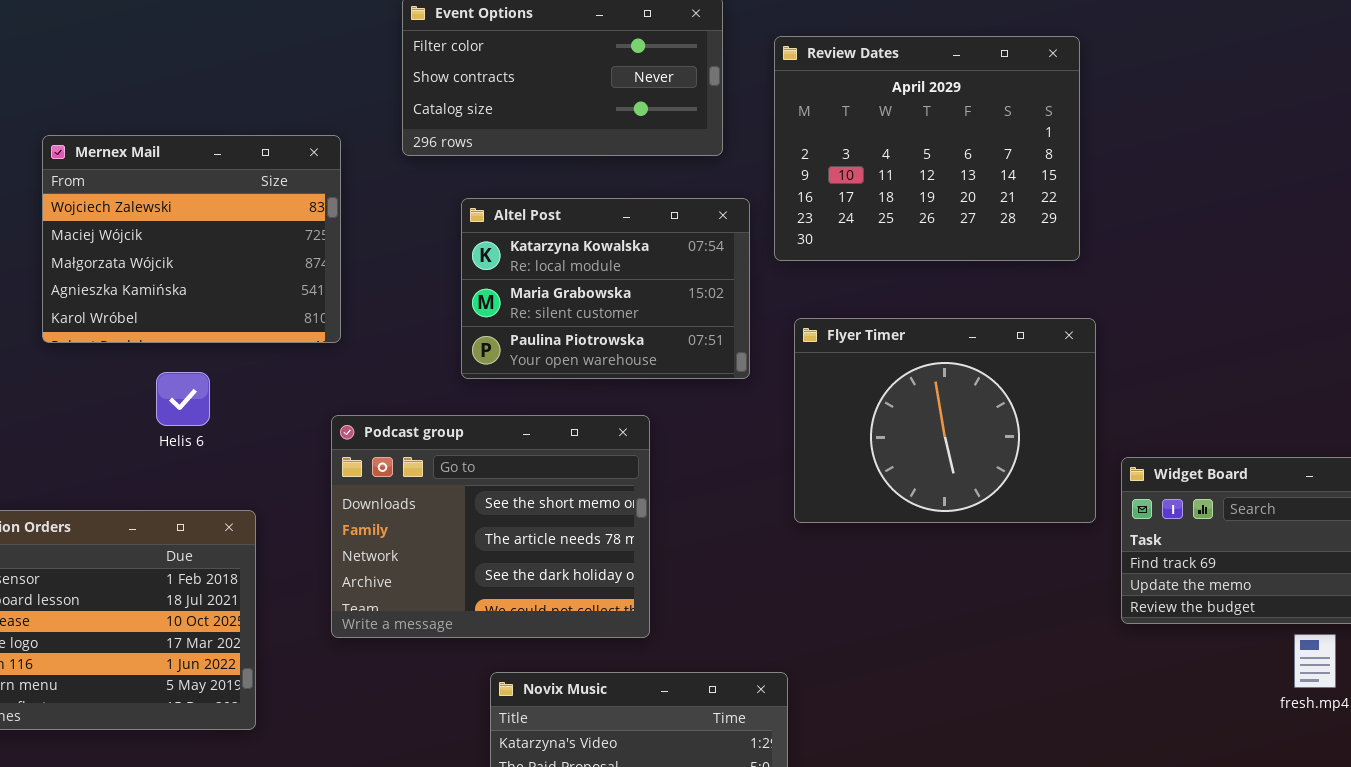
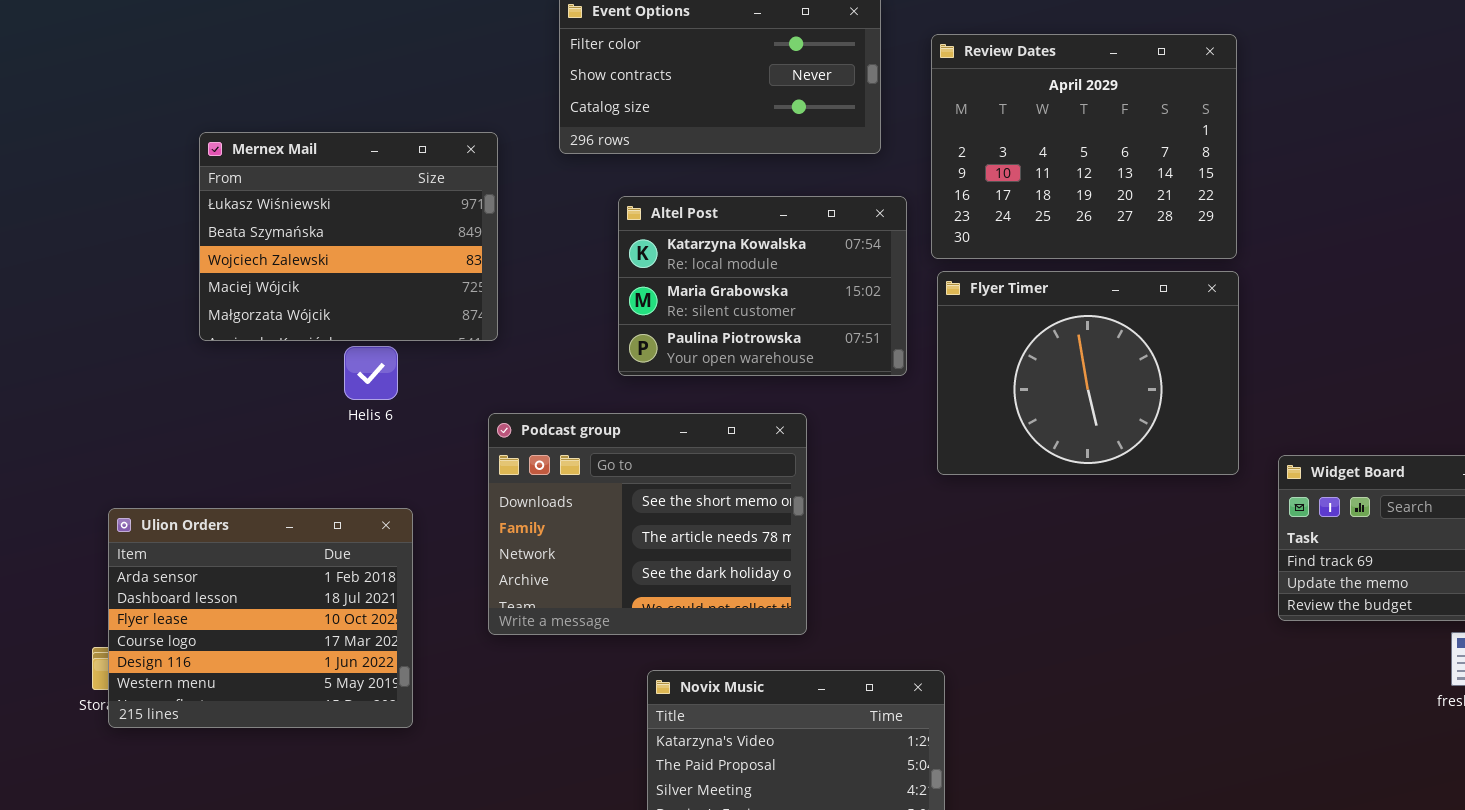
Mernex Mail: [42,135,341,343] -> [199,132,498,341], scrolled up 2 rows
Flyer Timer: [794,318,1096,523] -> [937,271,1239,475], moved
Helis 6: [156,372,210,426] -> [344,346,398,400], moved

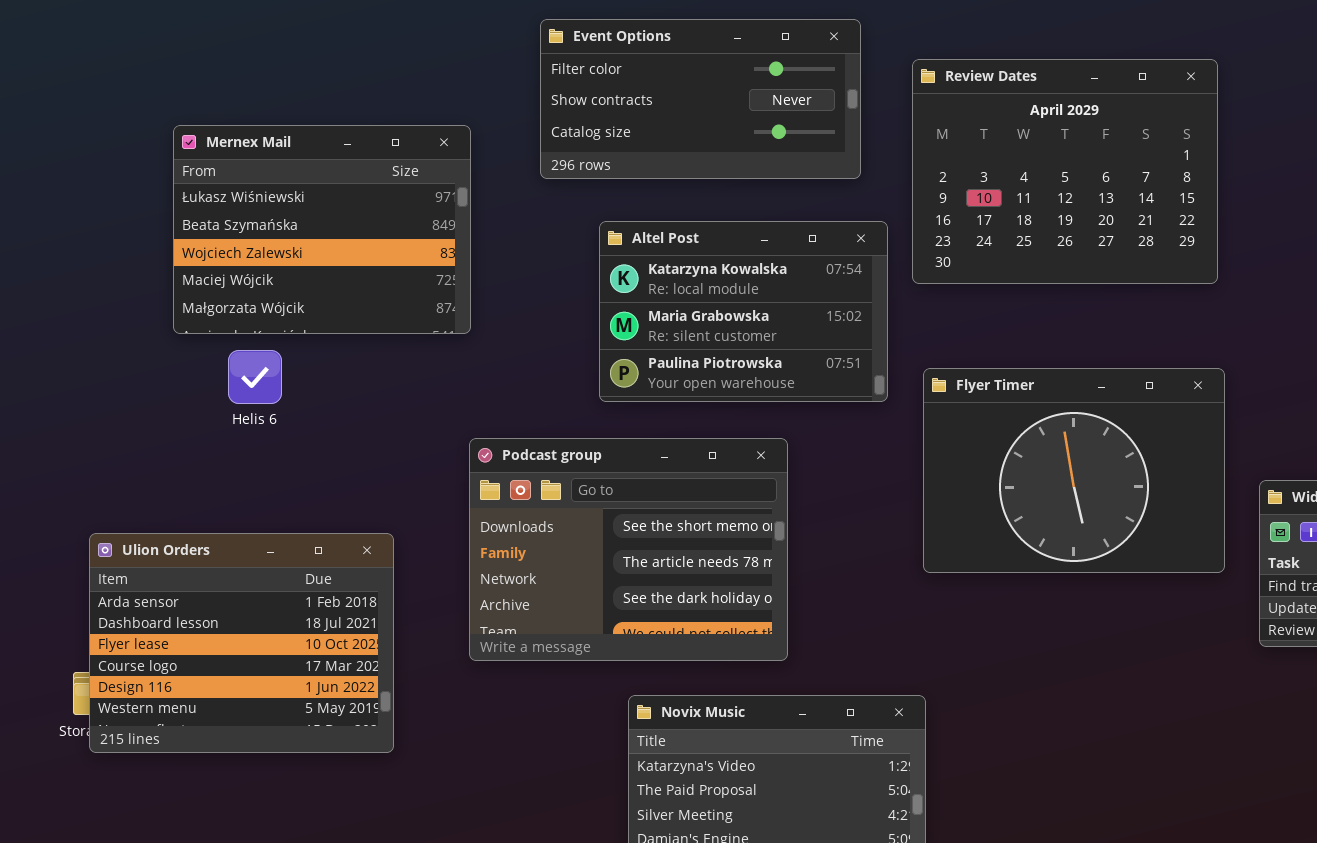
Mernex Mail: [199,132,498,341] -> [173,125,471,334], moved
Flyer Timer: [937,271,1239,475] -> [923,368,1225,573], moved
Helis 6: [344,346,398,400] -> [228,350,282,404], moved

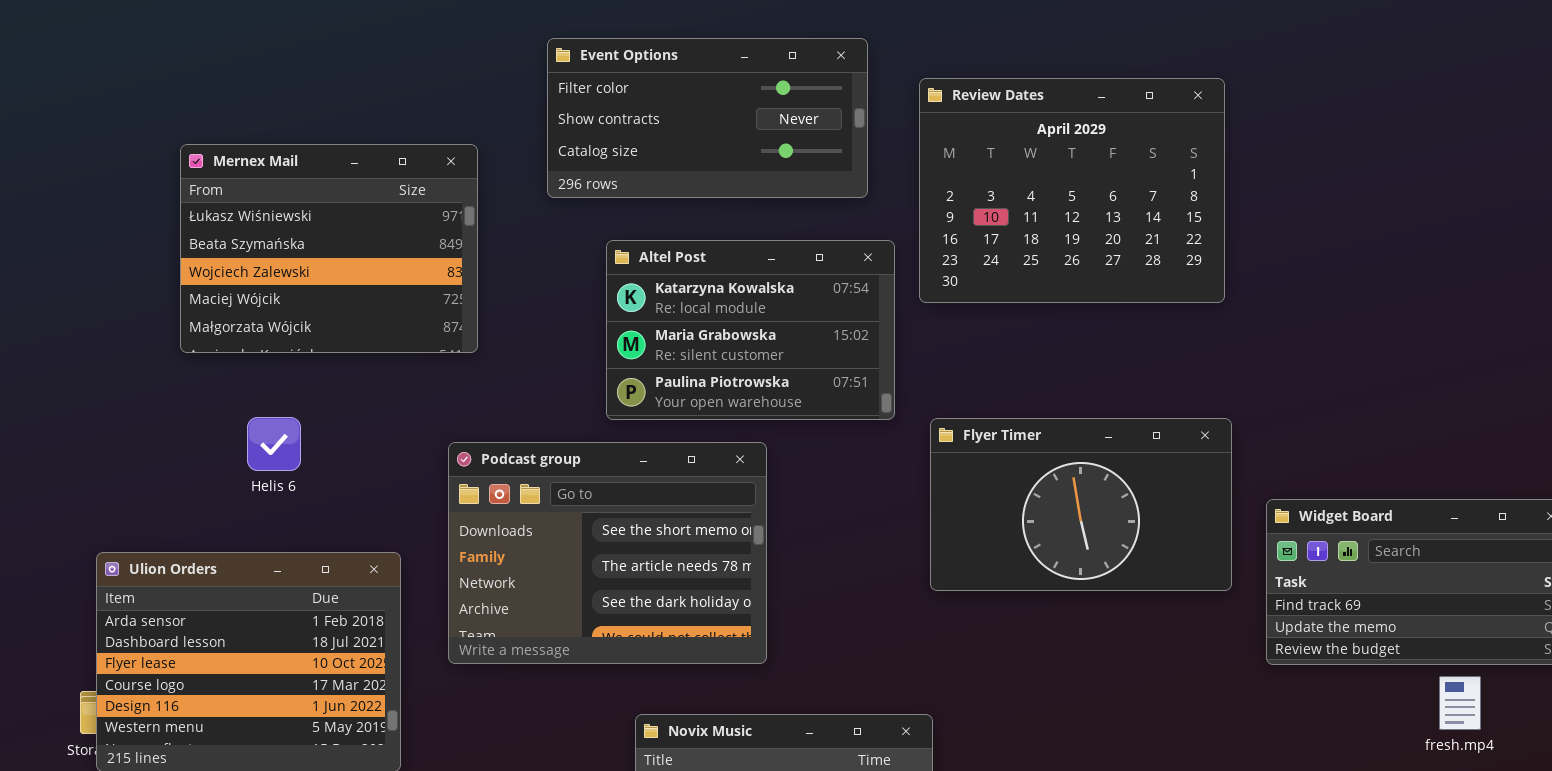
Helis 6: [228,350,282,404] -> [247,417,301,471], moved
Flyer Timer: [923,368,1225,573] -> [930,418,1232,591], resized
Podcast group: [469,438,788,661] -> [448,442,767,664], moved

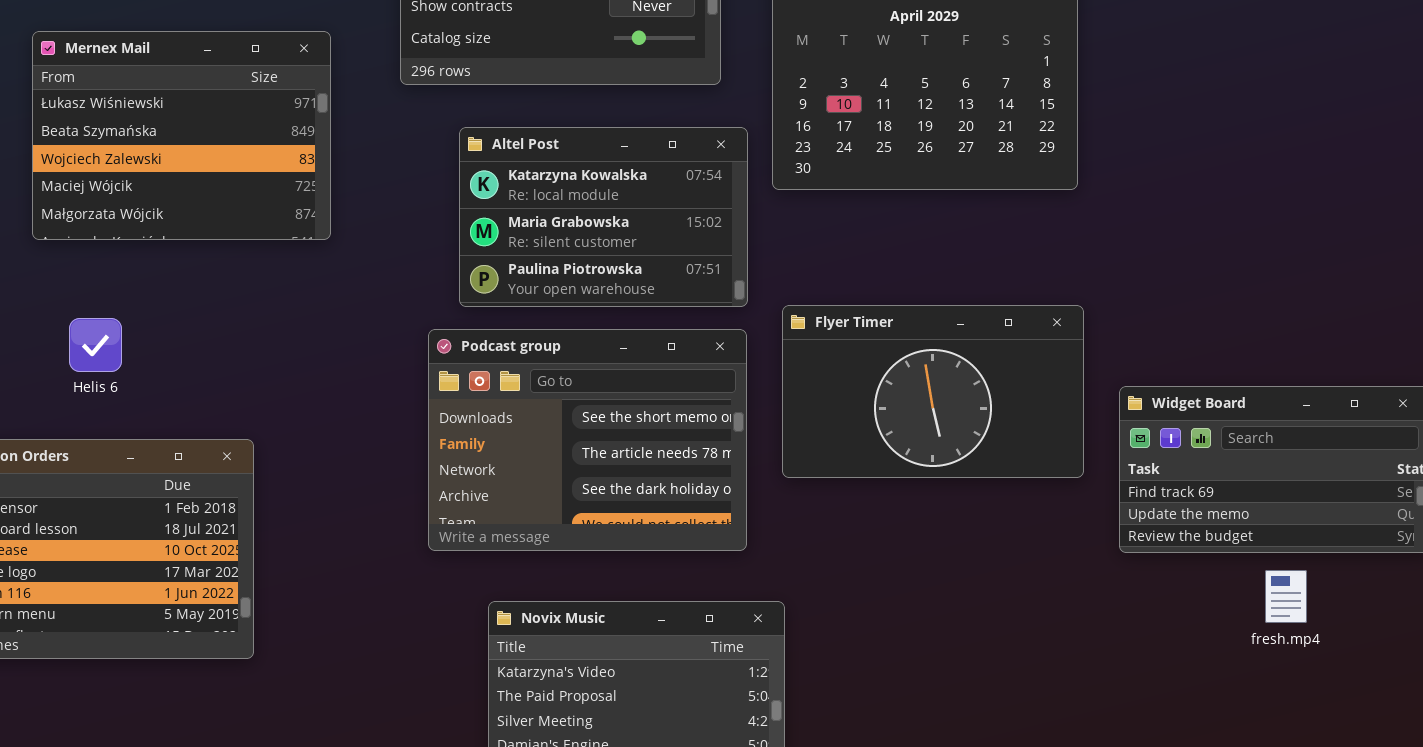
Helis 6: [247,417,301,471] -> [69,318,122,372], moved
Podcast group: [448,442,767,664] -> [428,329,747,551], moved
fresh.mp4: [1439,676,1481,730] -> [1265,570,1307,623], moved

